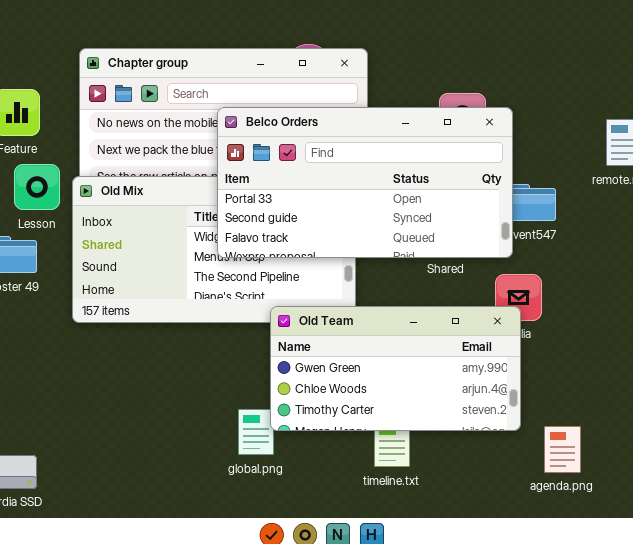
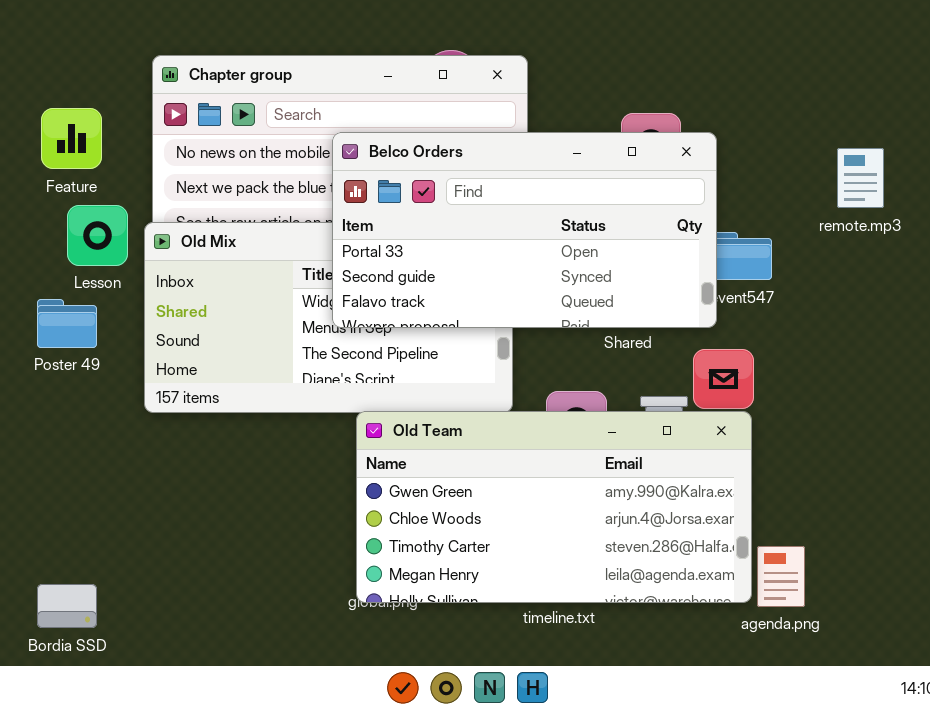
Old Team: [270,306,521,431] -> [356,411,752,603], moved, resized

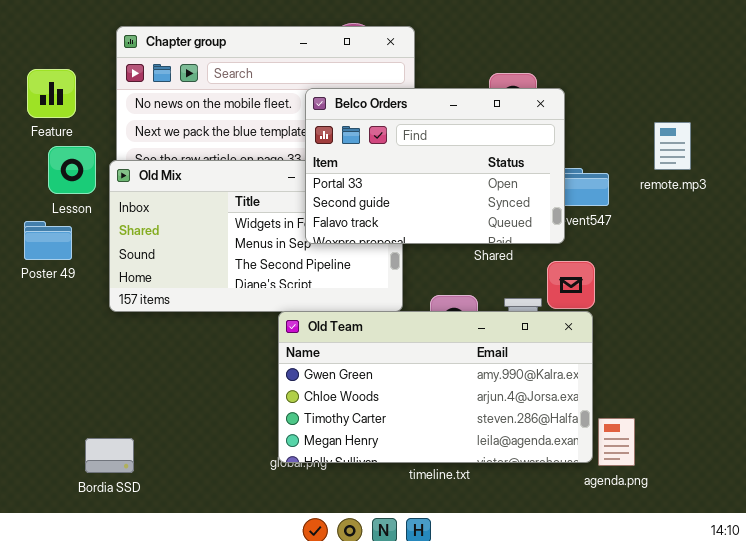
Belco Orders: [332,132,717,328] -> [305,88,565,244], resized
remote.mp3: [837,148,884,208] -> [654,122,691,170], moved
Bordia SSD: [37,584,97,628] -> [85,438,134,473], moved

